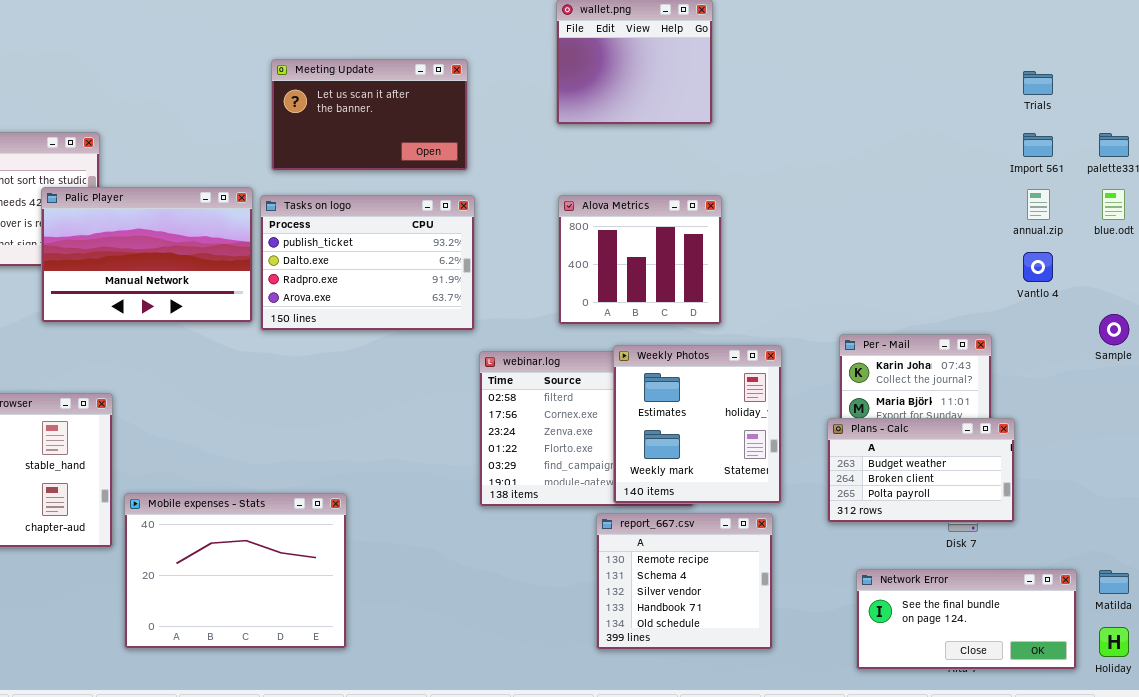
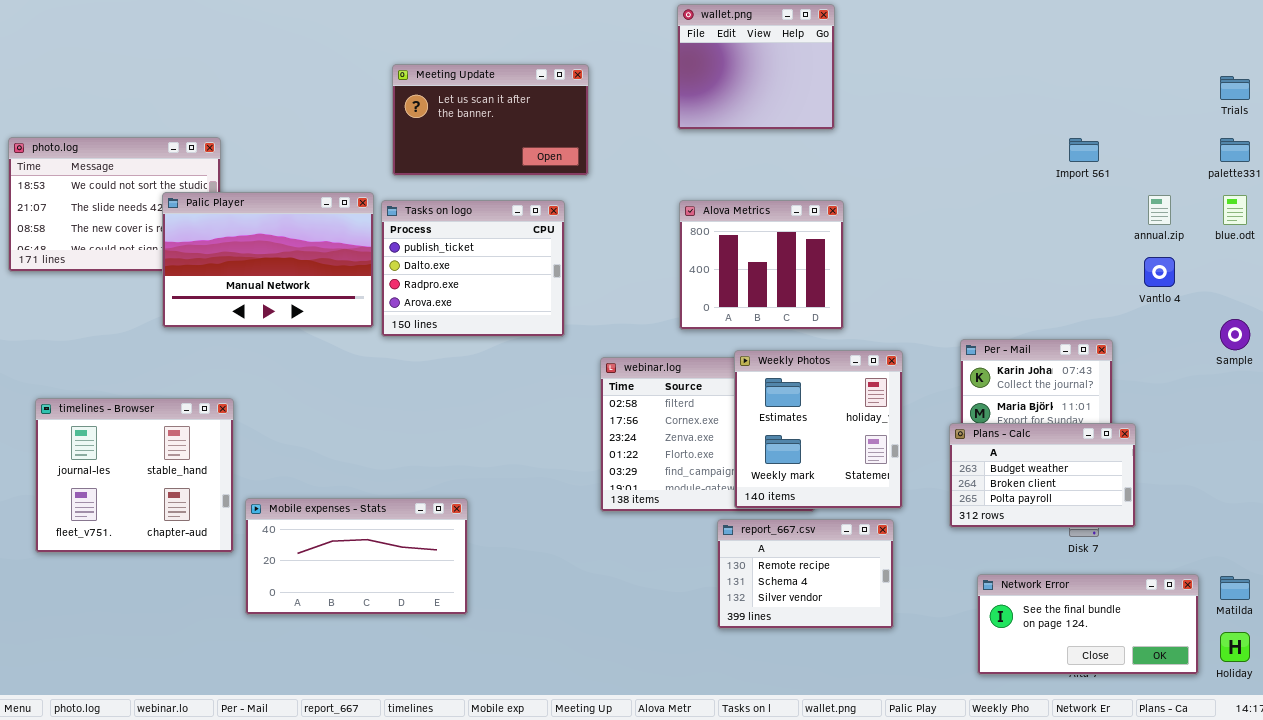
Trials: [1023,71,1053,95] -> [1220,76,1250,100], moved
Import 561: [1023,133,1053,157] -> [1069,138,1099,162], moved
Tasks on logo: [260,195,475,331] -> [381,200,565,337], resized
Mobile expenses - Stats: [124,493,347,649] -> [245,498,468,615], resized
report_667.csv: [596,513,773,650] -> [717,519,894,629], resized

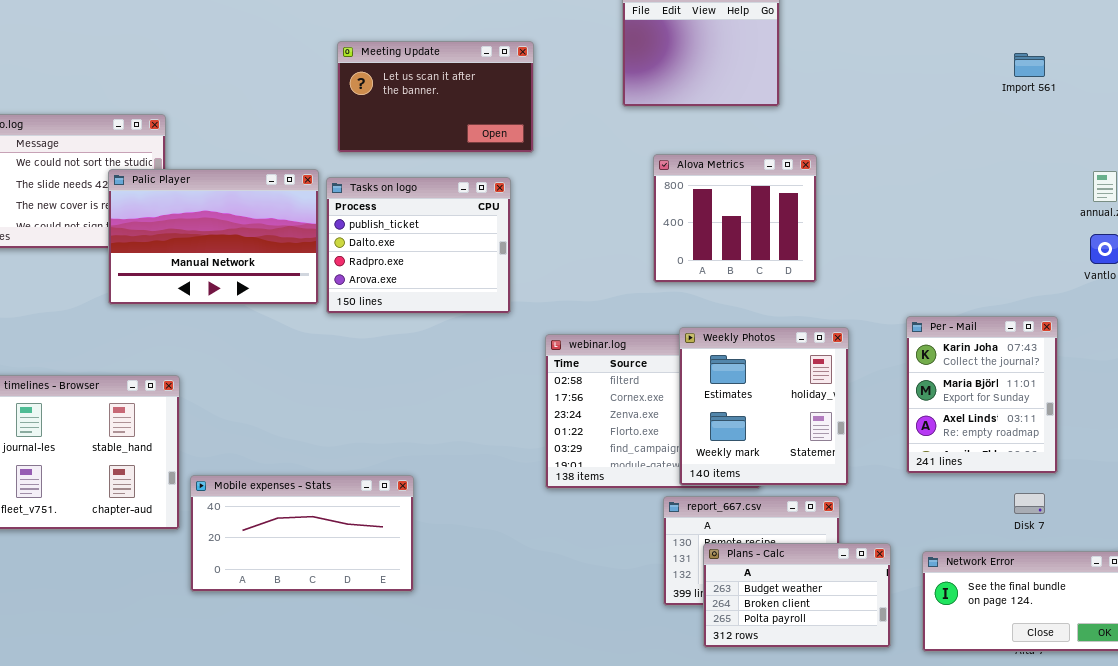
Import 561: [1069,138,1099,162] -> [1014,53,1045,77], moved
Alova Metrics: [679,200,844,330] -> [653,154,817,283], moved
Plans - Calc: [949,423,1136,528] -> [703,543,891,648], moved

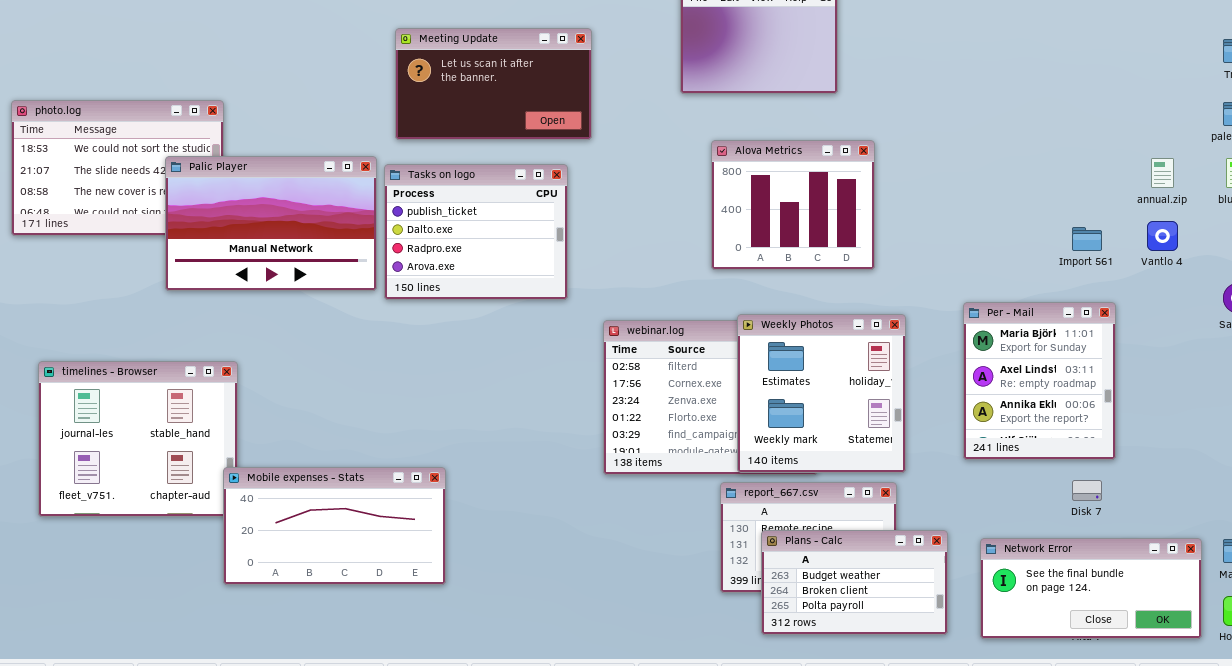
Import 561: [1014,53,1045,77] -> [1072,227,1102,251], moved
Per - Mail: [906,316,1058,474] -> [963,302,1116,460], scrolled down 1 row
Mobile expenses - Stats: [190,475,414,592] -> [223,467,446,585], moved

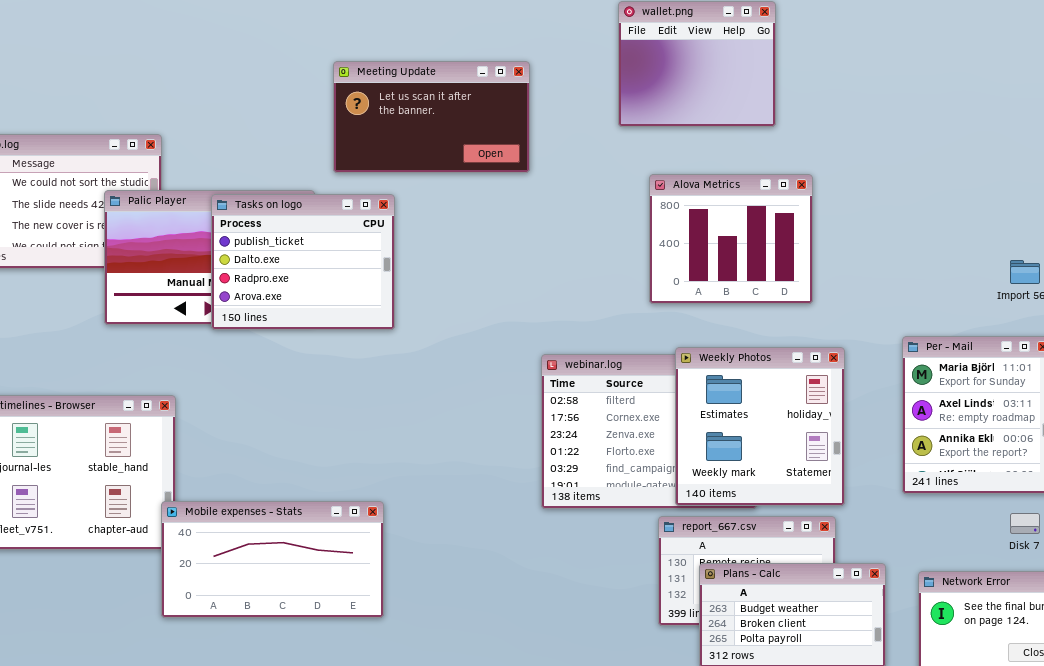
Tasks on logo: [384,164,568,300] -> [211,194,395,330], moved

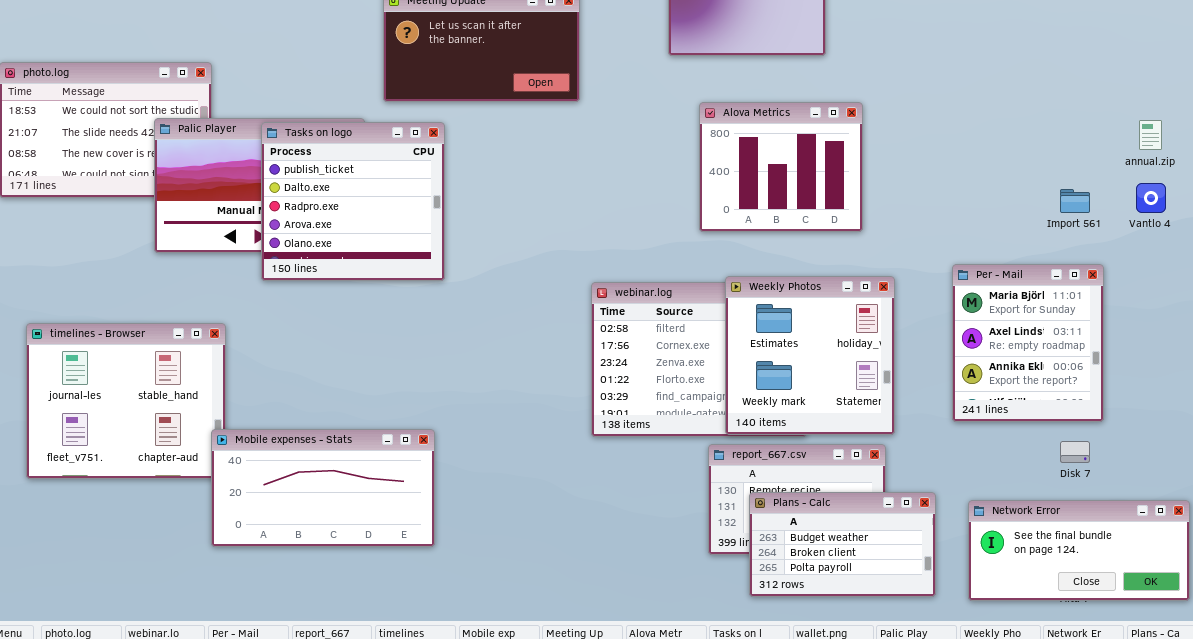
Tasks on logo: [211,194,395,330] -> [261,122,445,281], resized

